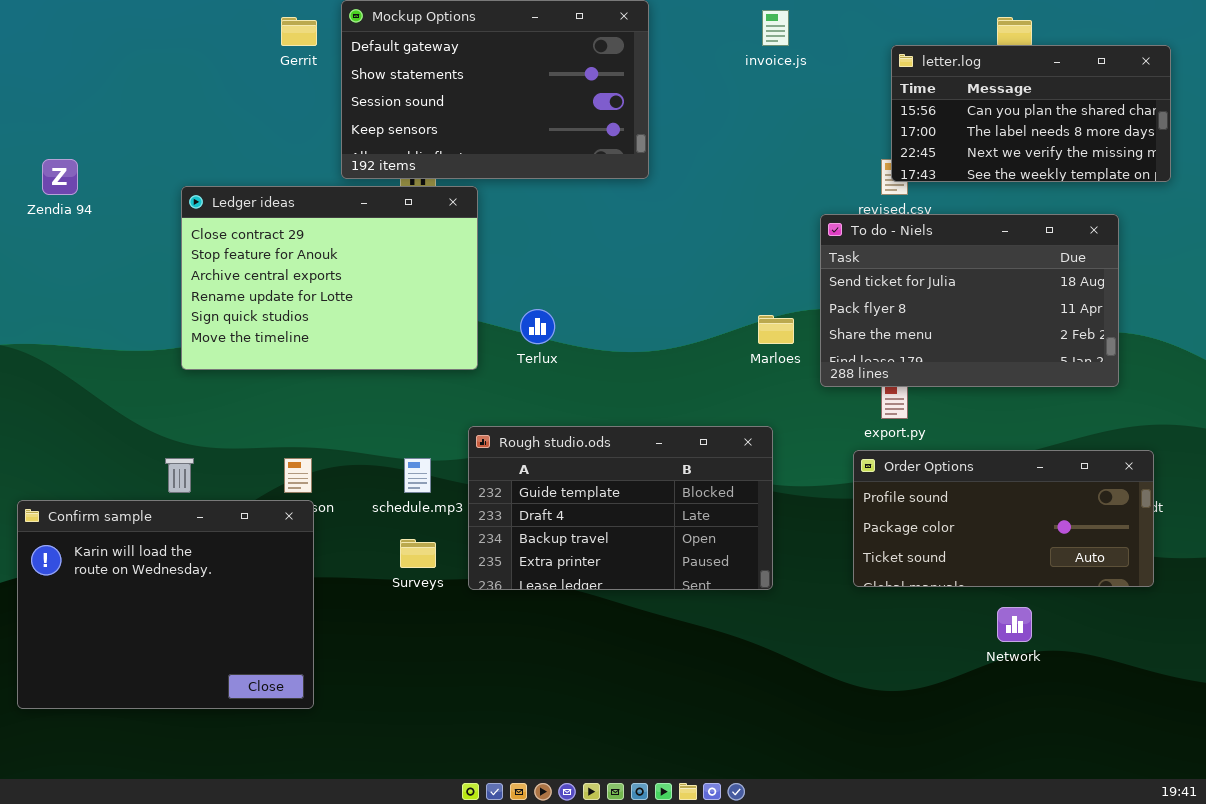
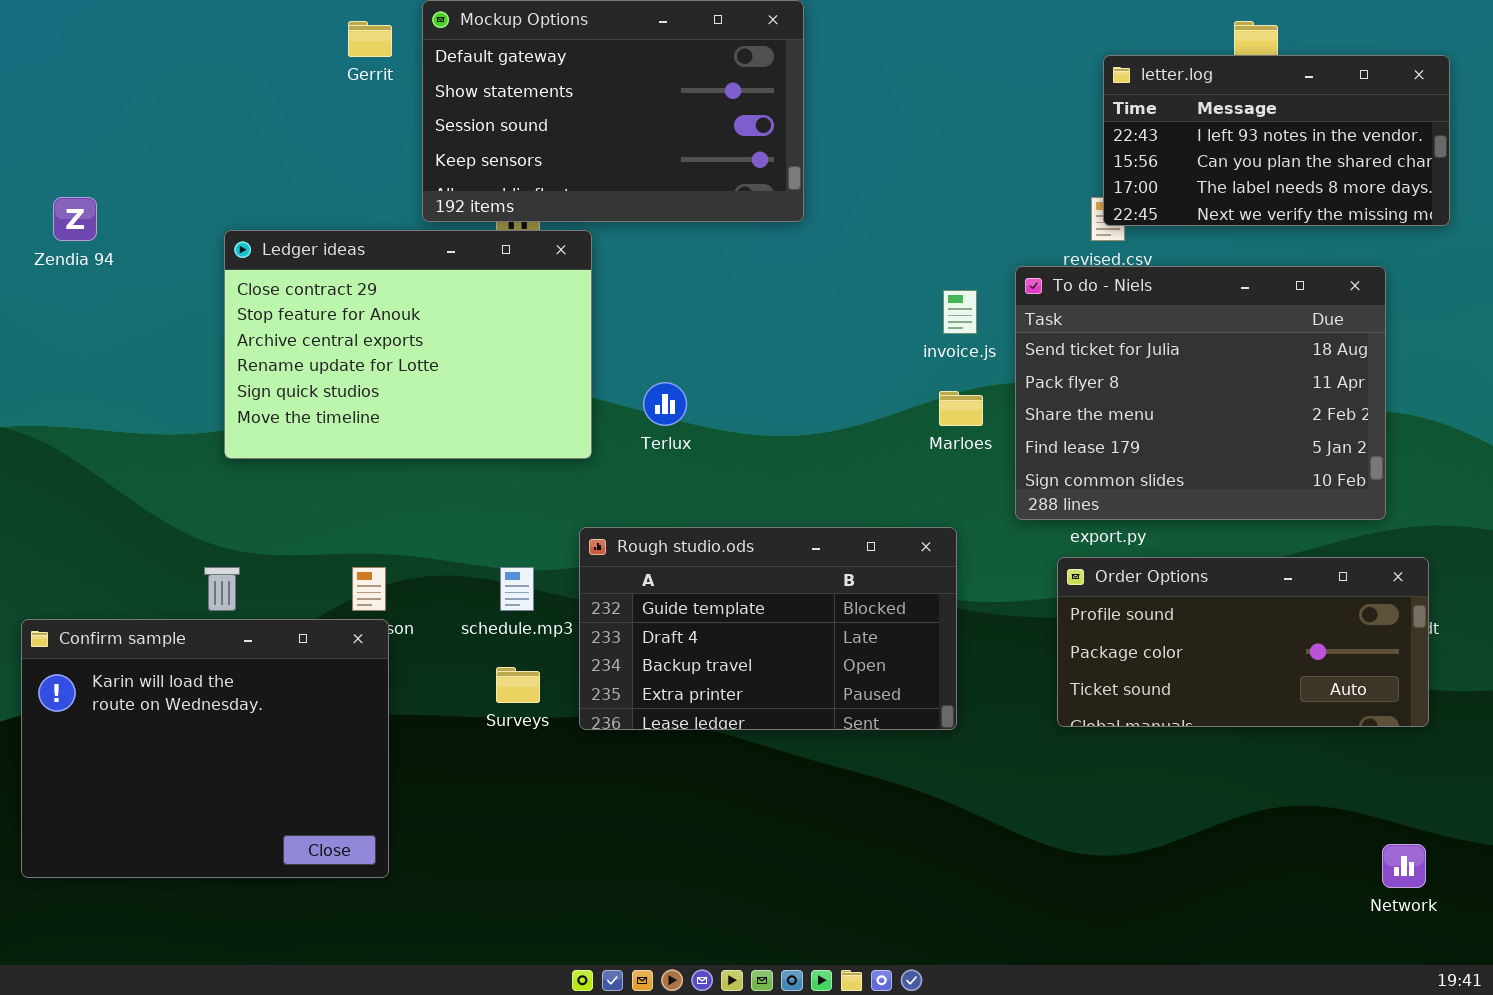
invoice.js: [762,10,789,46] -> [943,290,977,334], moved
letter.log: [891,45,1171,182] -> [1103,55,1450,226], scrolled up 1 row
To do - Niels: [820,214,1119,387] -> [1015,266,1386,520], resized
Network: [997,607,1032,642] -> [1382,844,1426,888], moved

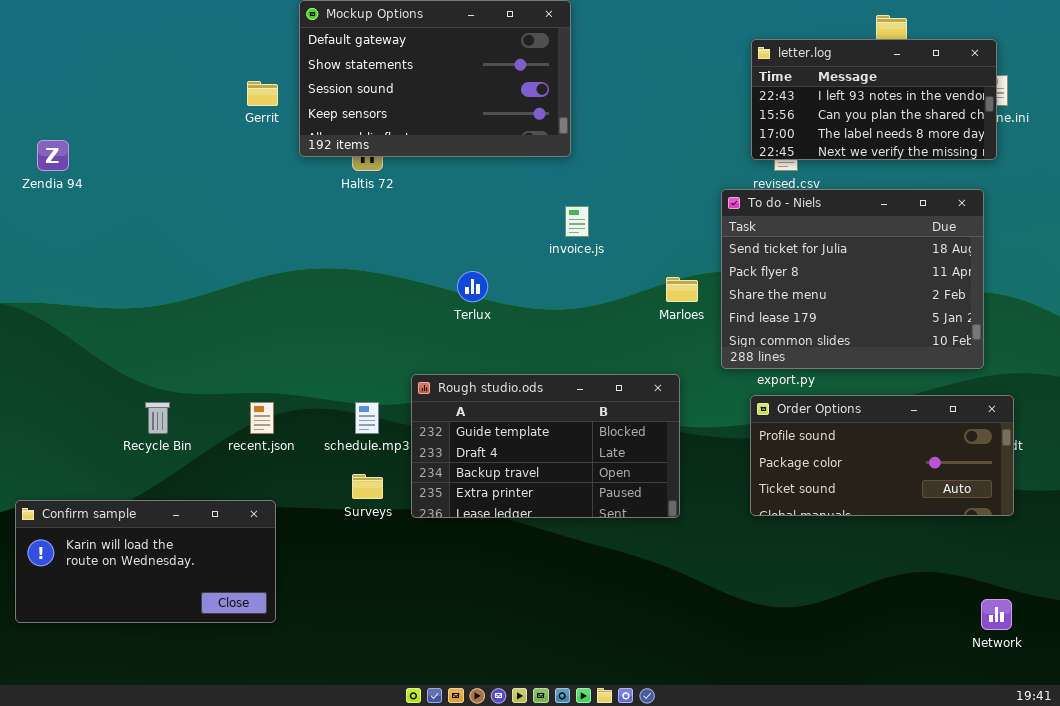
Gerrit: [348,21,392,57] -> [247,81,278,106], moved
letter.log: [1103,55,1450,226] -> [751,39,997,160], moved
Ledger ideas: [224,230,592,459] -> none, closed
invoice.js: [943,290,977,334] -> [565,206,589,237], moved
Confirm sample: [21,619,389,878] -> [15,500,276,623], resized

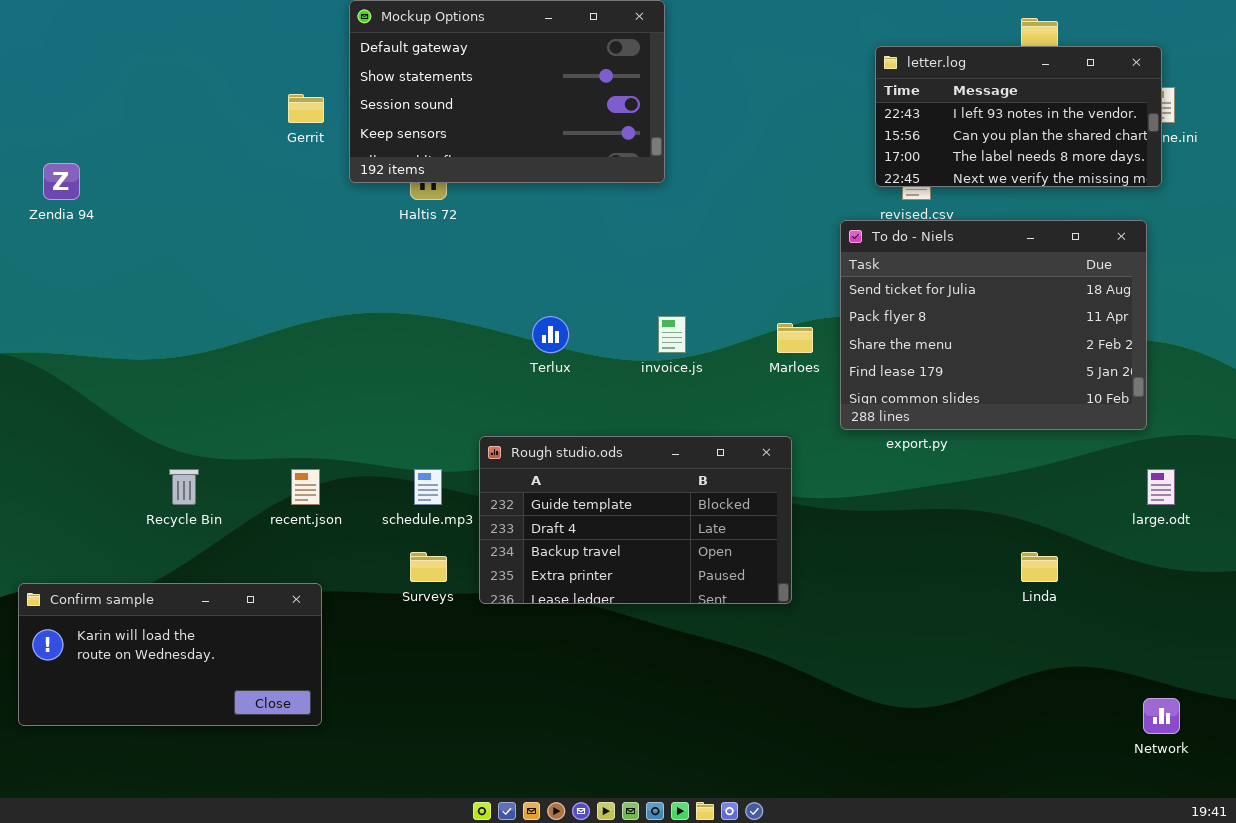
invoice.js: [565,206,589,237] -> [658,316,686,353], moved
Order Options: [750,395,1014,516] -> none, closed

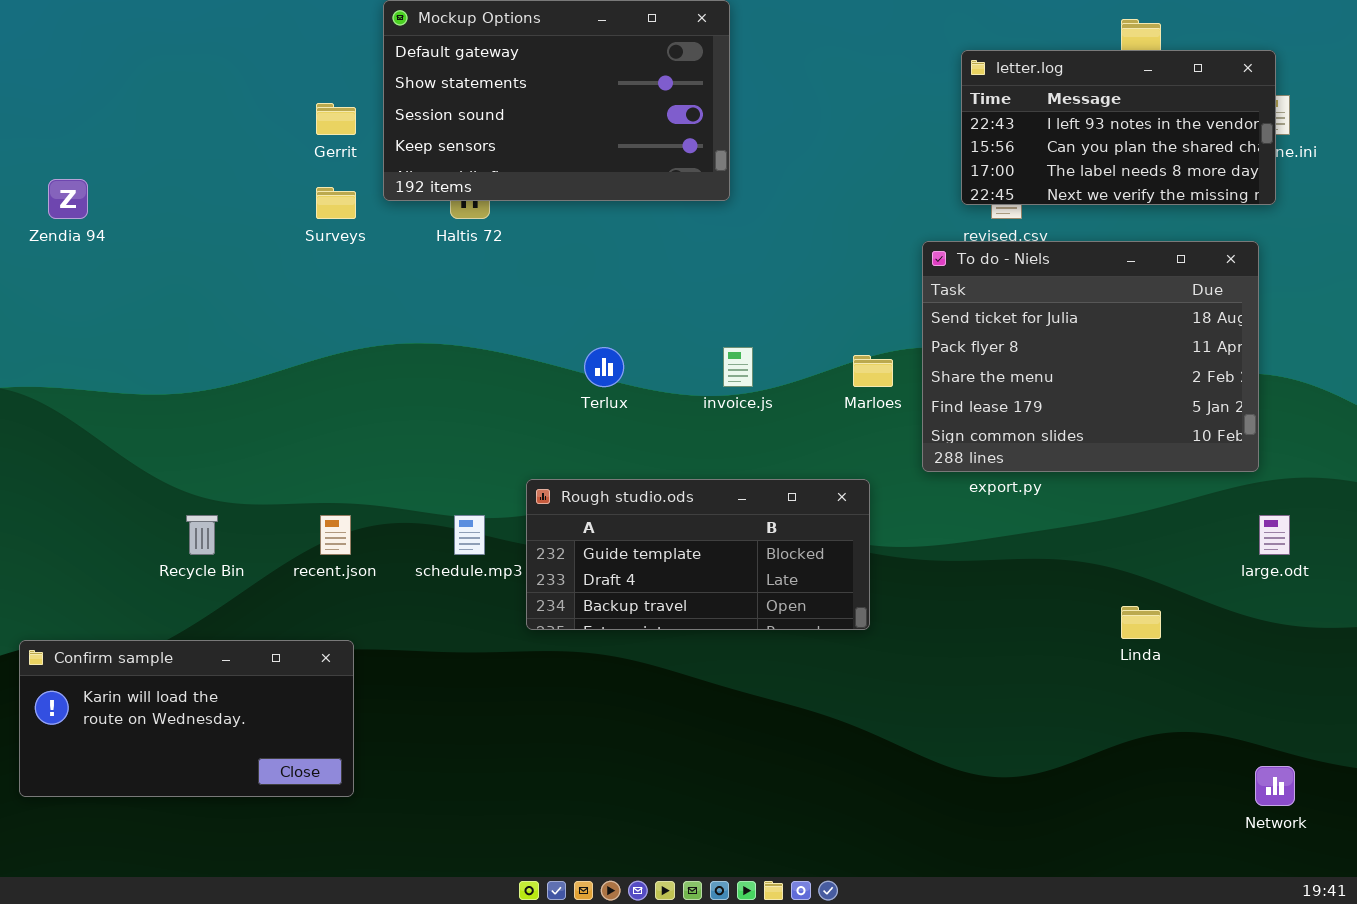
Rough studio.ods: [479,436,792,604] -> [526,479,870,630], resized
Surveys: [410,552,447,582] -> [316,187,356,219], moved

